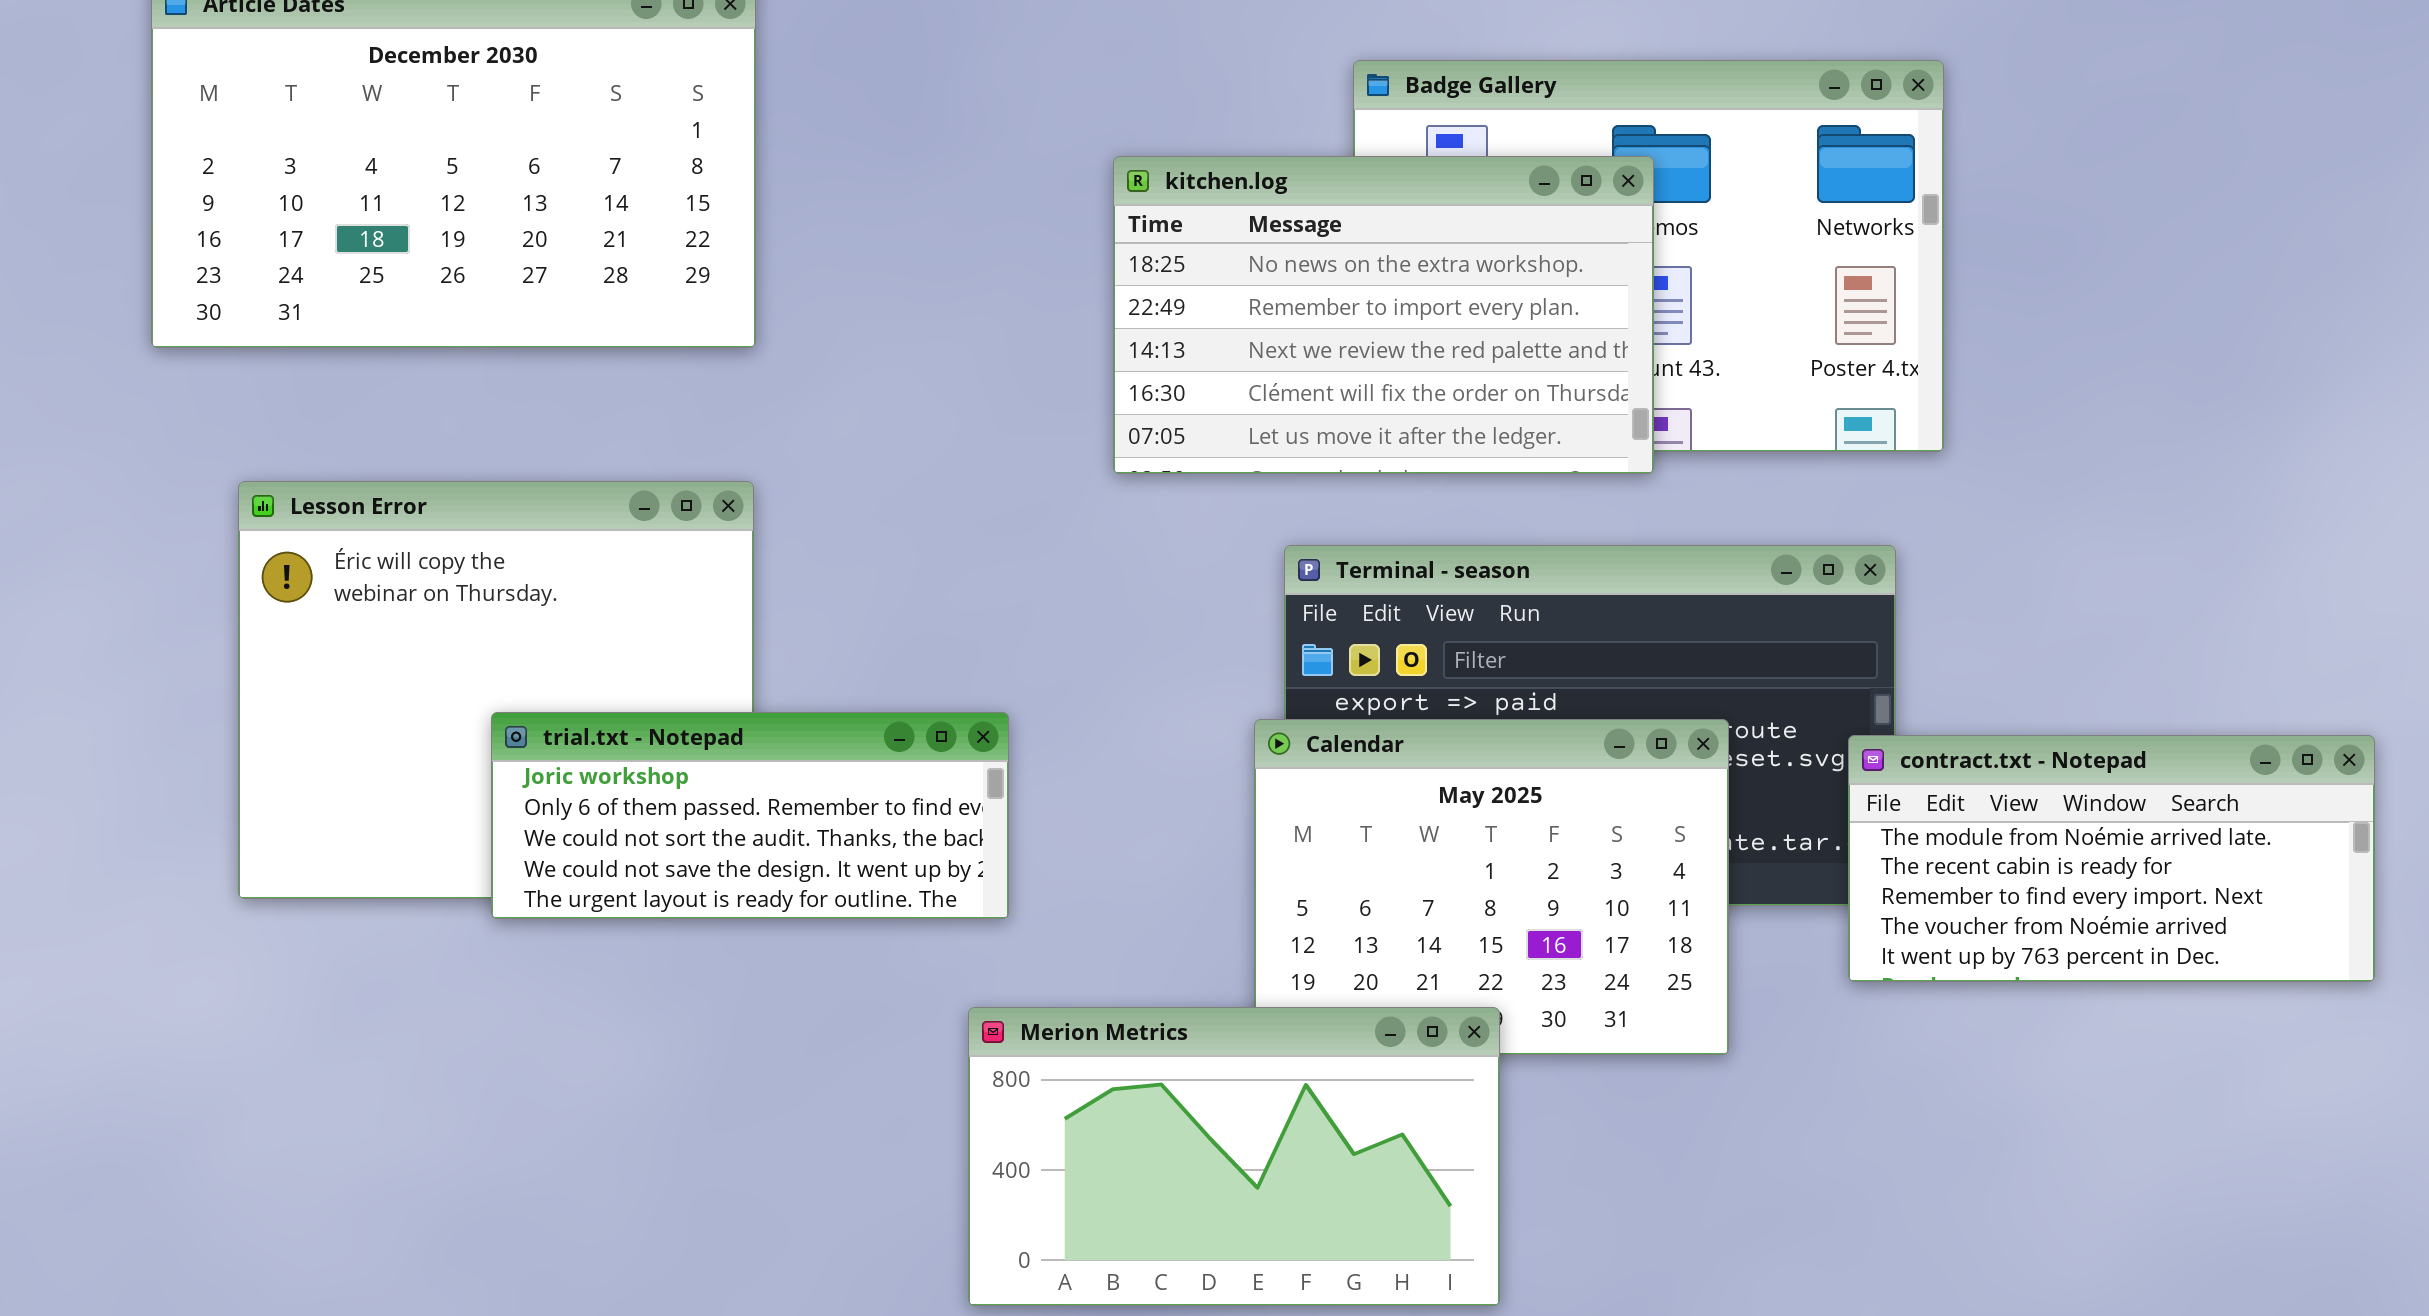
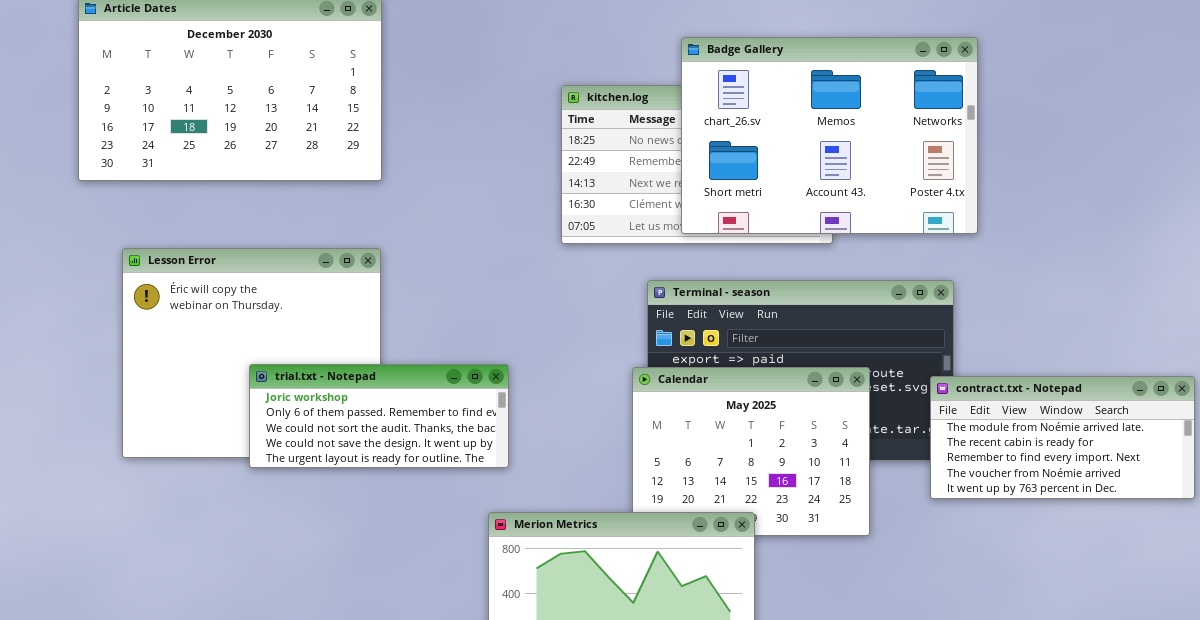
Badge Gallery: [1353,60,1944,452] -> [681,37,978,234], raised

